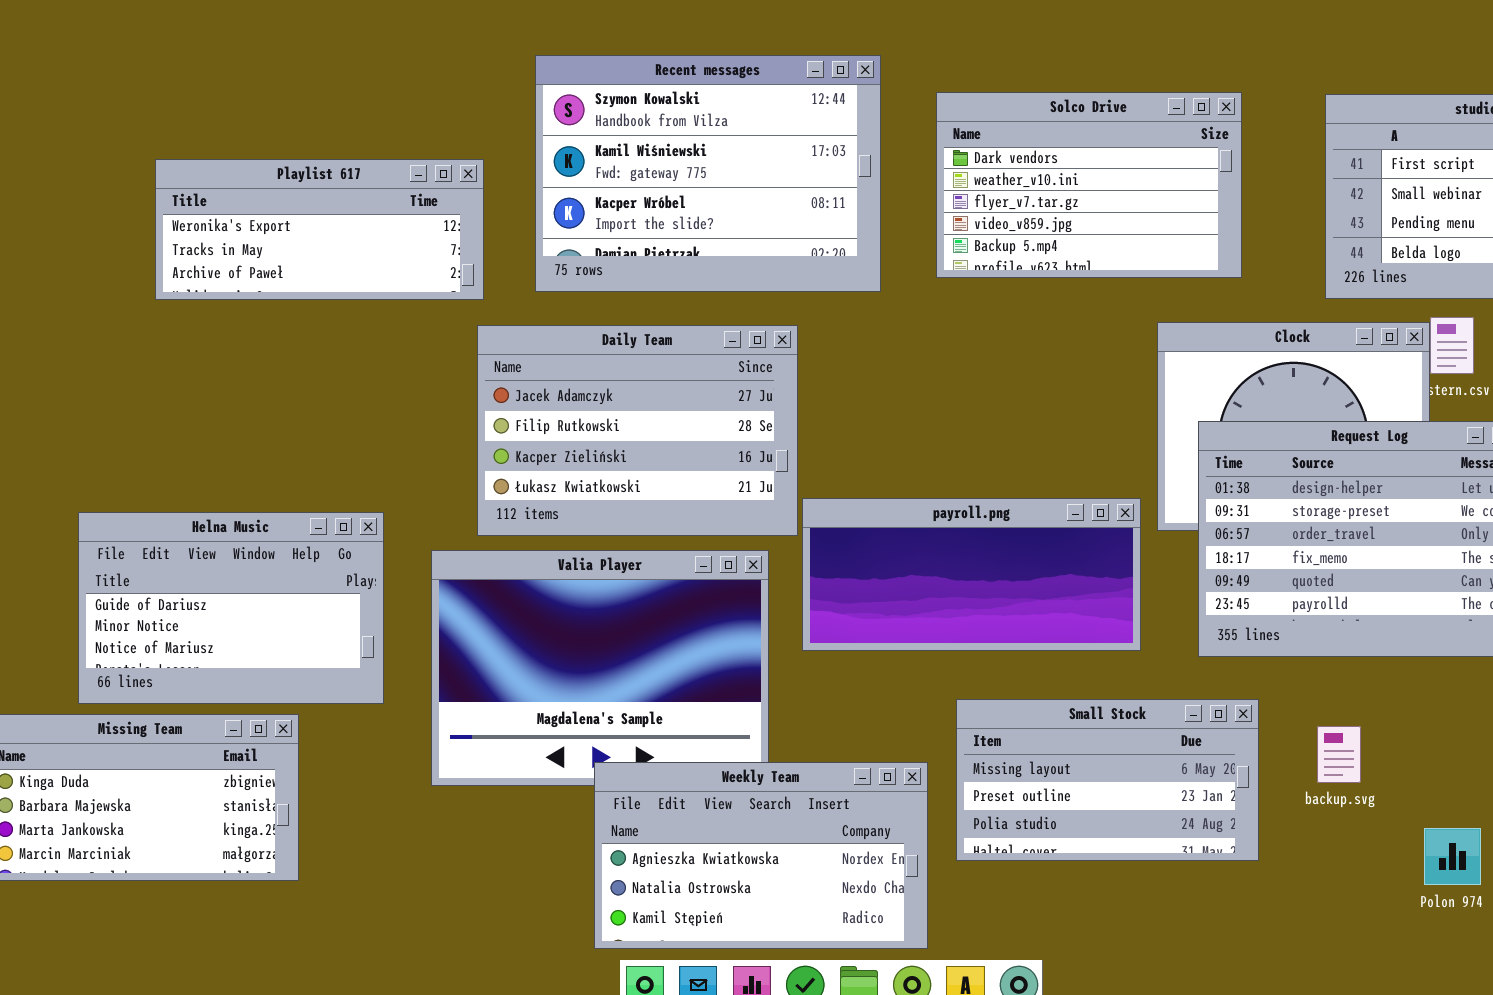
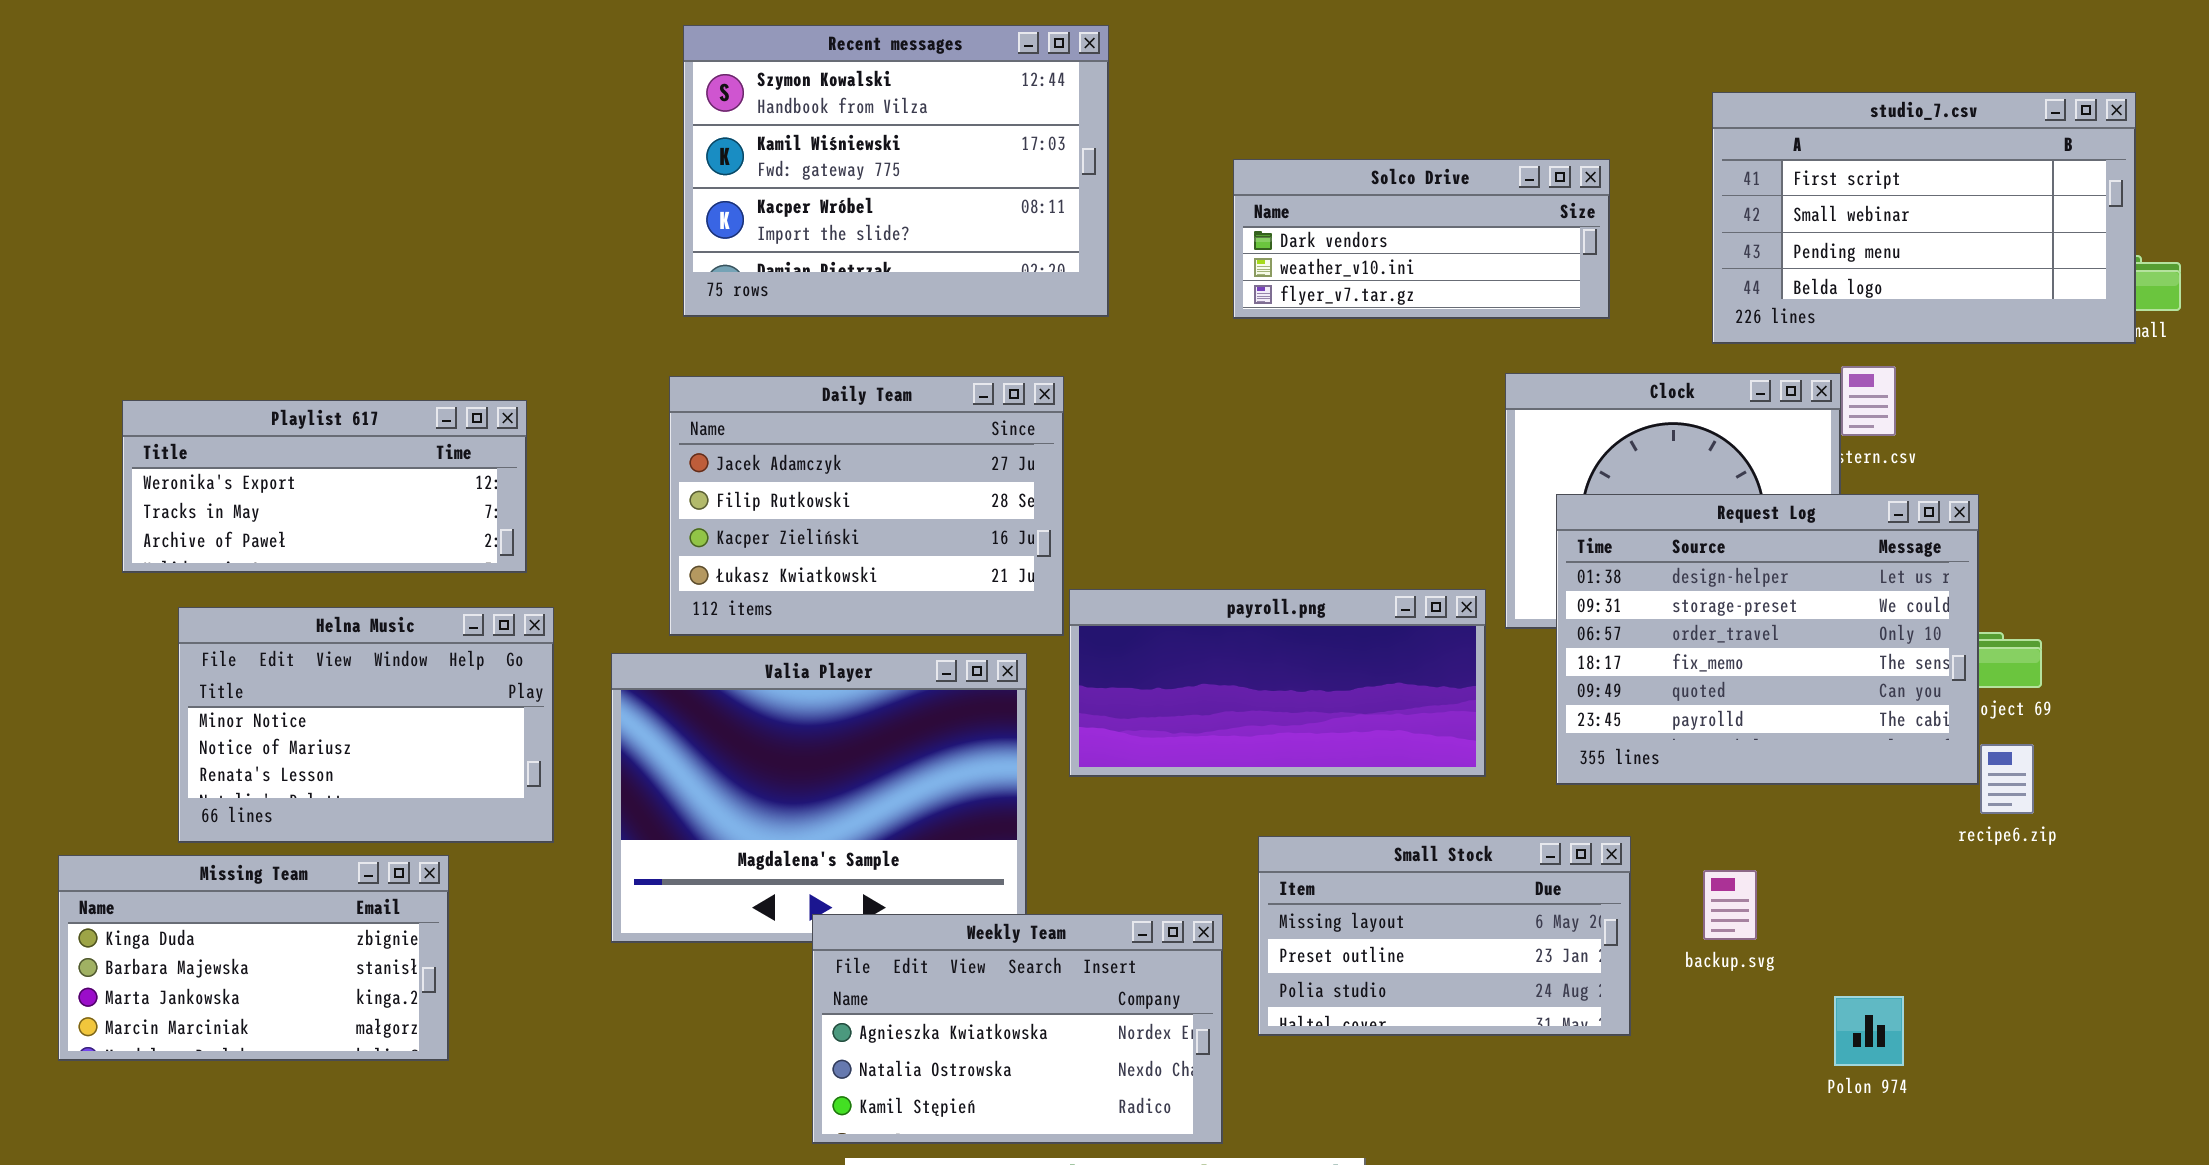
Recent messages: [535,55,881,292] -> [683,25,1109,317], moved
Solco Drive: [936,92,1242,278] -> [1233,159,1610,319], resized
Playlist 617: [155,159,484,300] -> [122,400,527,573], moved
Helna Music: [78,512,384,704] -> [178,607,554,843], scrolled down 1 row

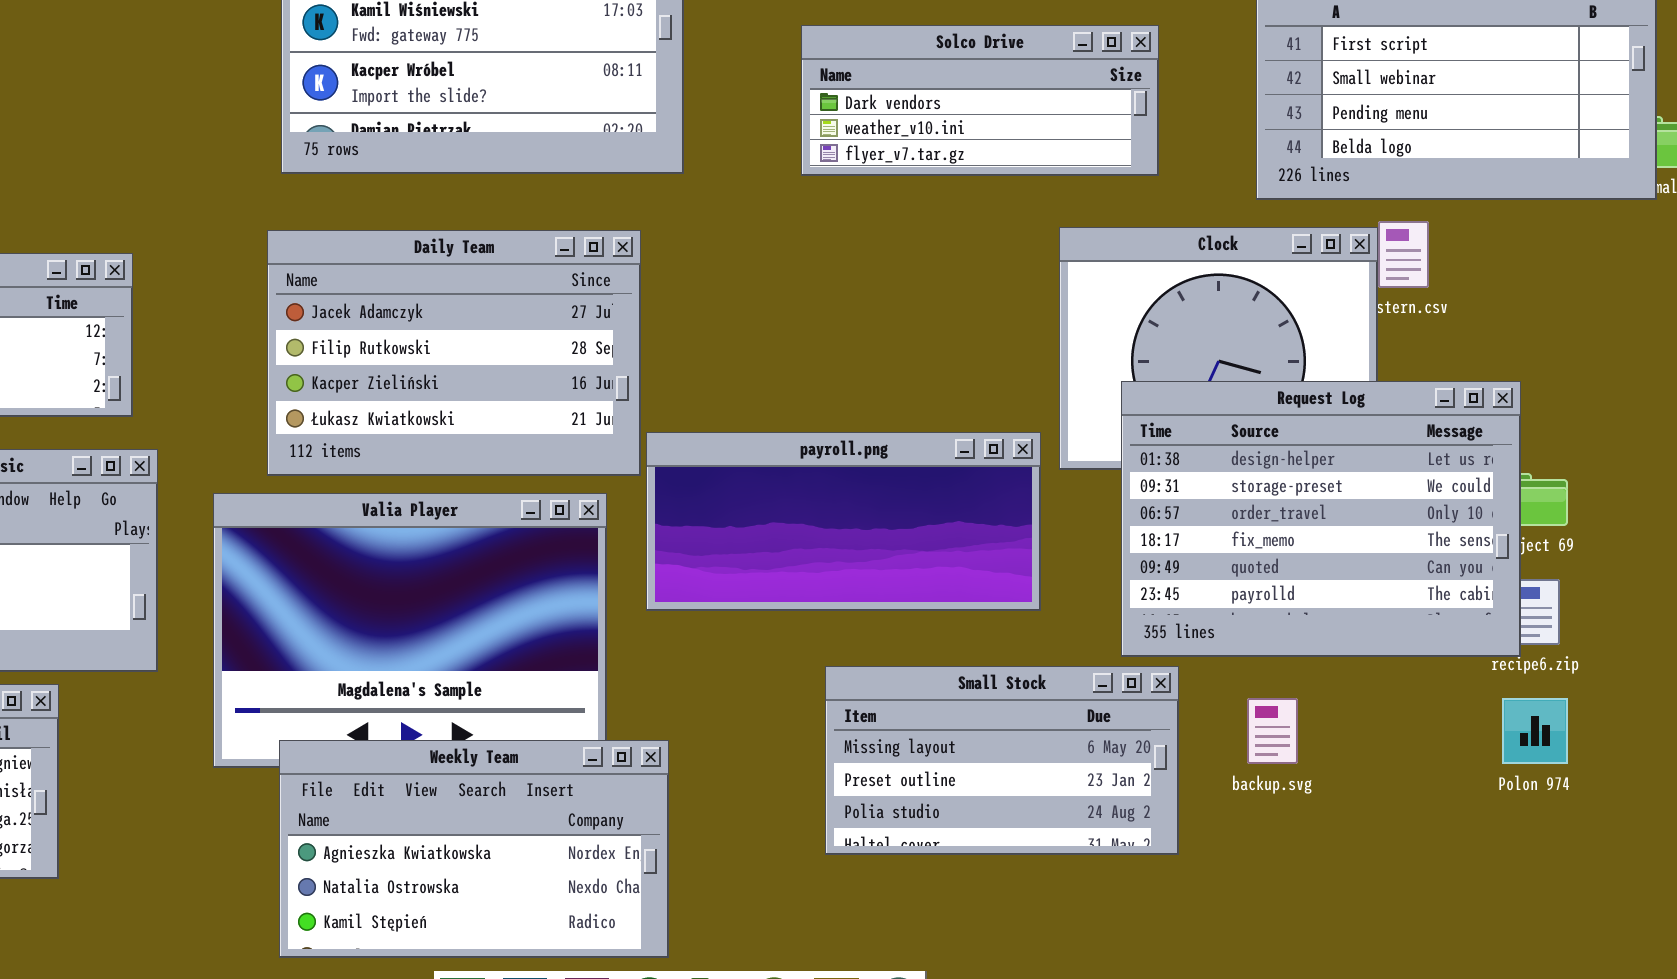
Request Log: [1556,494,1979,785] -> [1121,381,1521,657], moved
Weekly Team: [812,914,1223,1144] -> [279,740,669,958], moved
Polon 974: [1834,996,1904,1066] -> [1502,698,1568,764], moved

